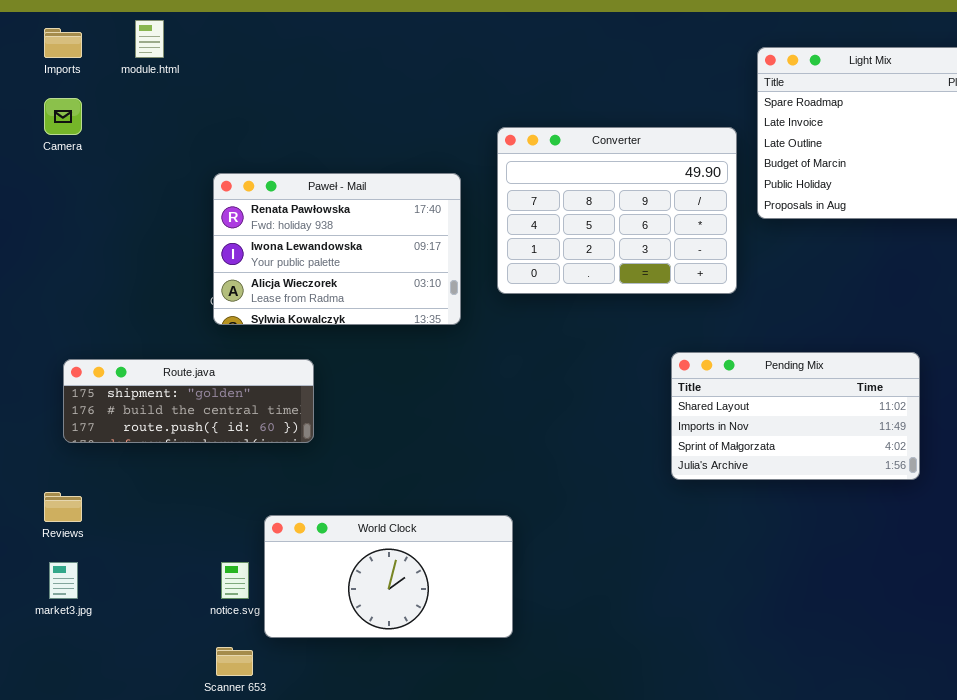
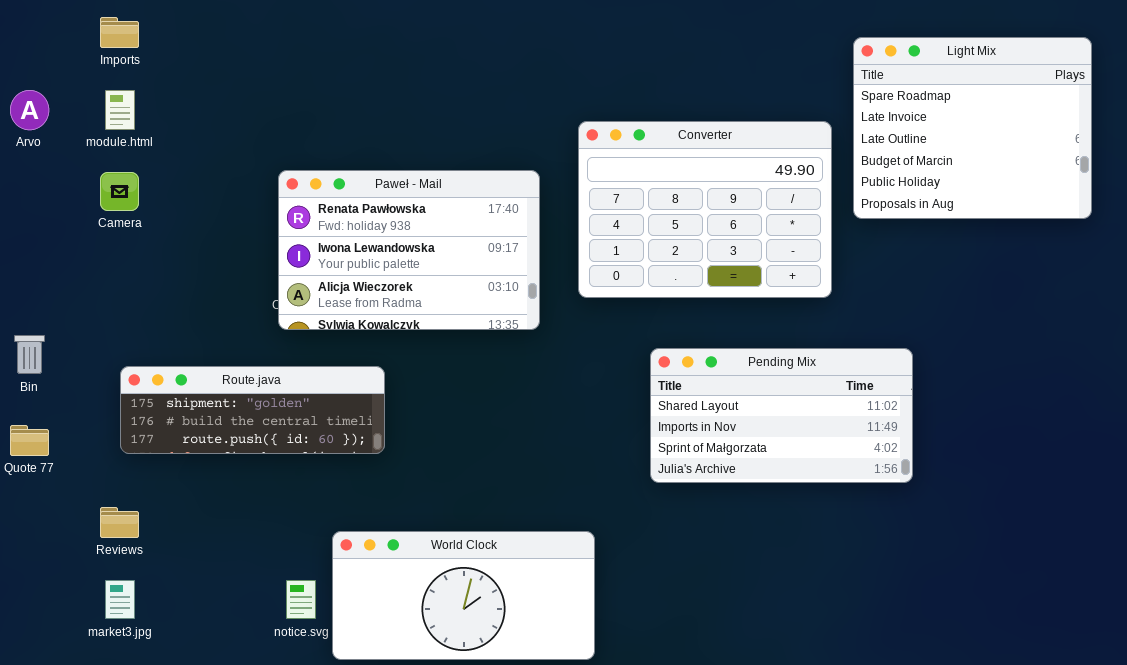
module.html: [135,20,164,58] -> [105,90,135,130], moved
Camera: [44,98,82,135] -> [100,172,139,211], moved
Pending Mix: [671,352,920,480] -> [650,348,913,483], moved

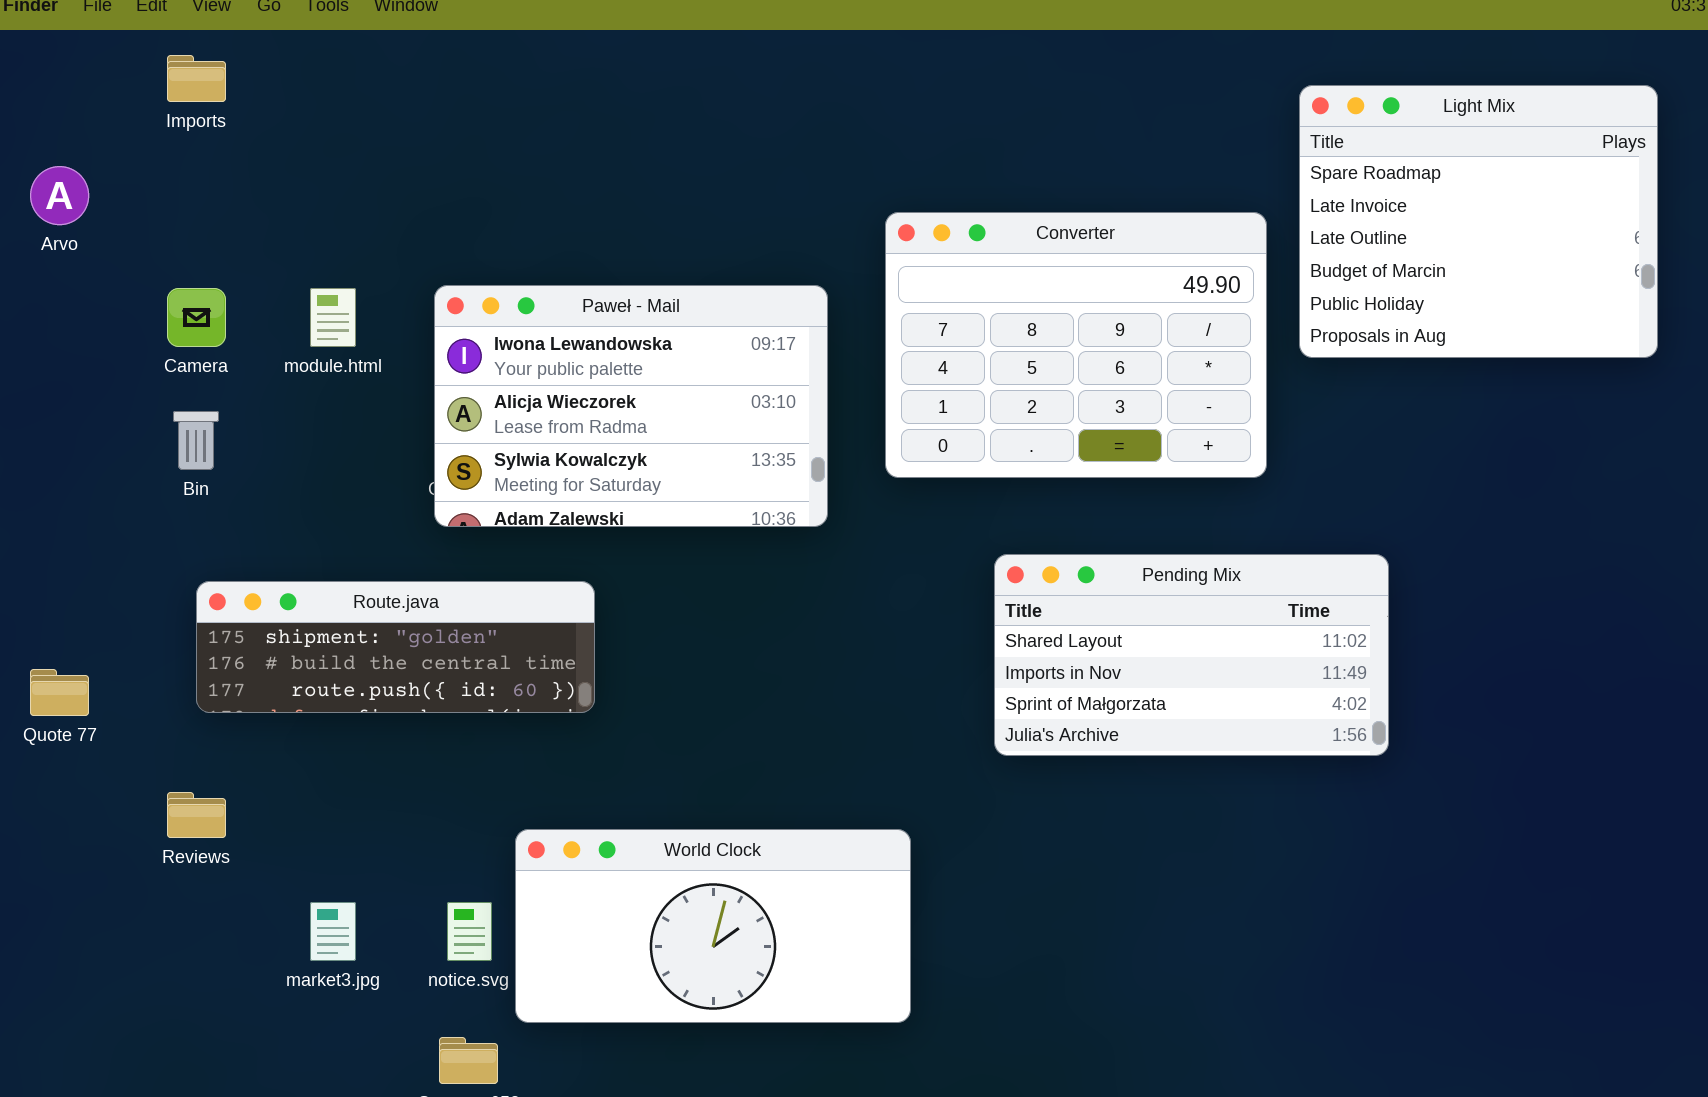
module.html: [105,90,135,130] -> [310,288,356,347], moved
Paweł - Mail: [278,170,540,330] -> [434,285,828,527], scrolled down 1 row
Bin: [14,335,45,374] -> [173,411,219,470], moved
market3.jpg: [105,580,135,619] -> [310,902,356,961], moved

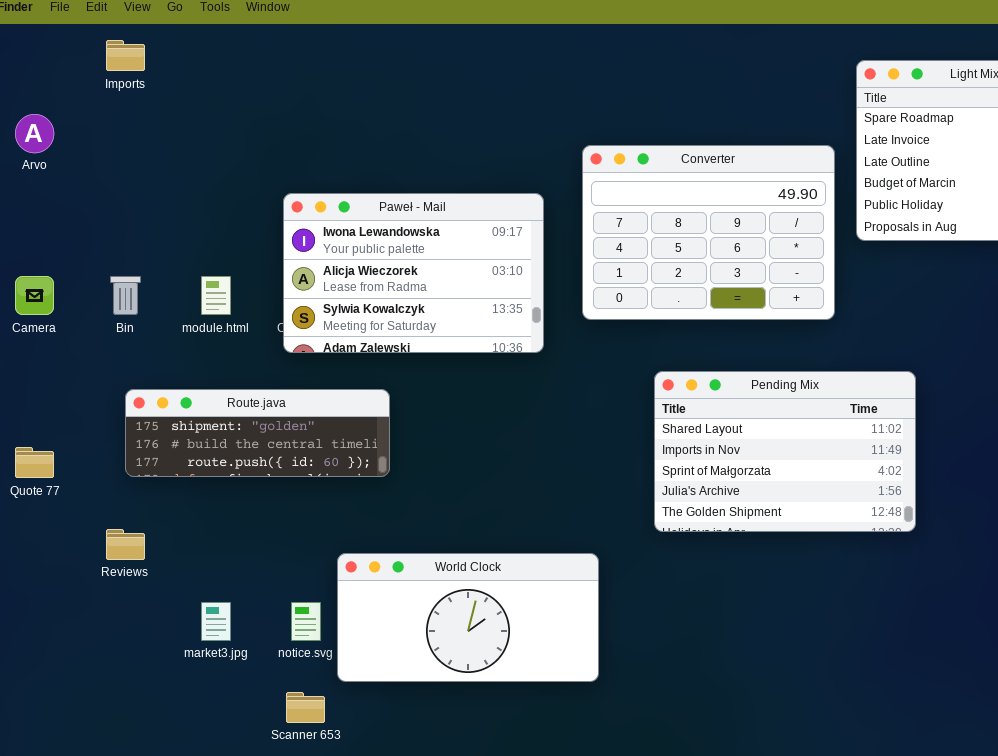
Camera: [167,288,226,347] -> [15,276,54,315], moved
module.html: [310,288,356,347] -> [201,276,231,315], moved
Pending Mix: [994,554,1389,756] -> [654,371,916,532], resized

